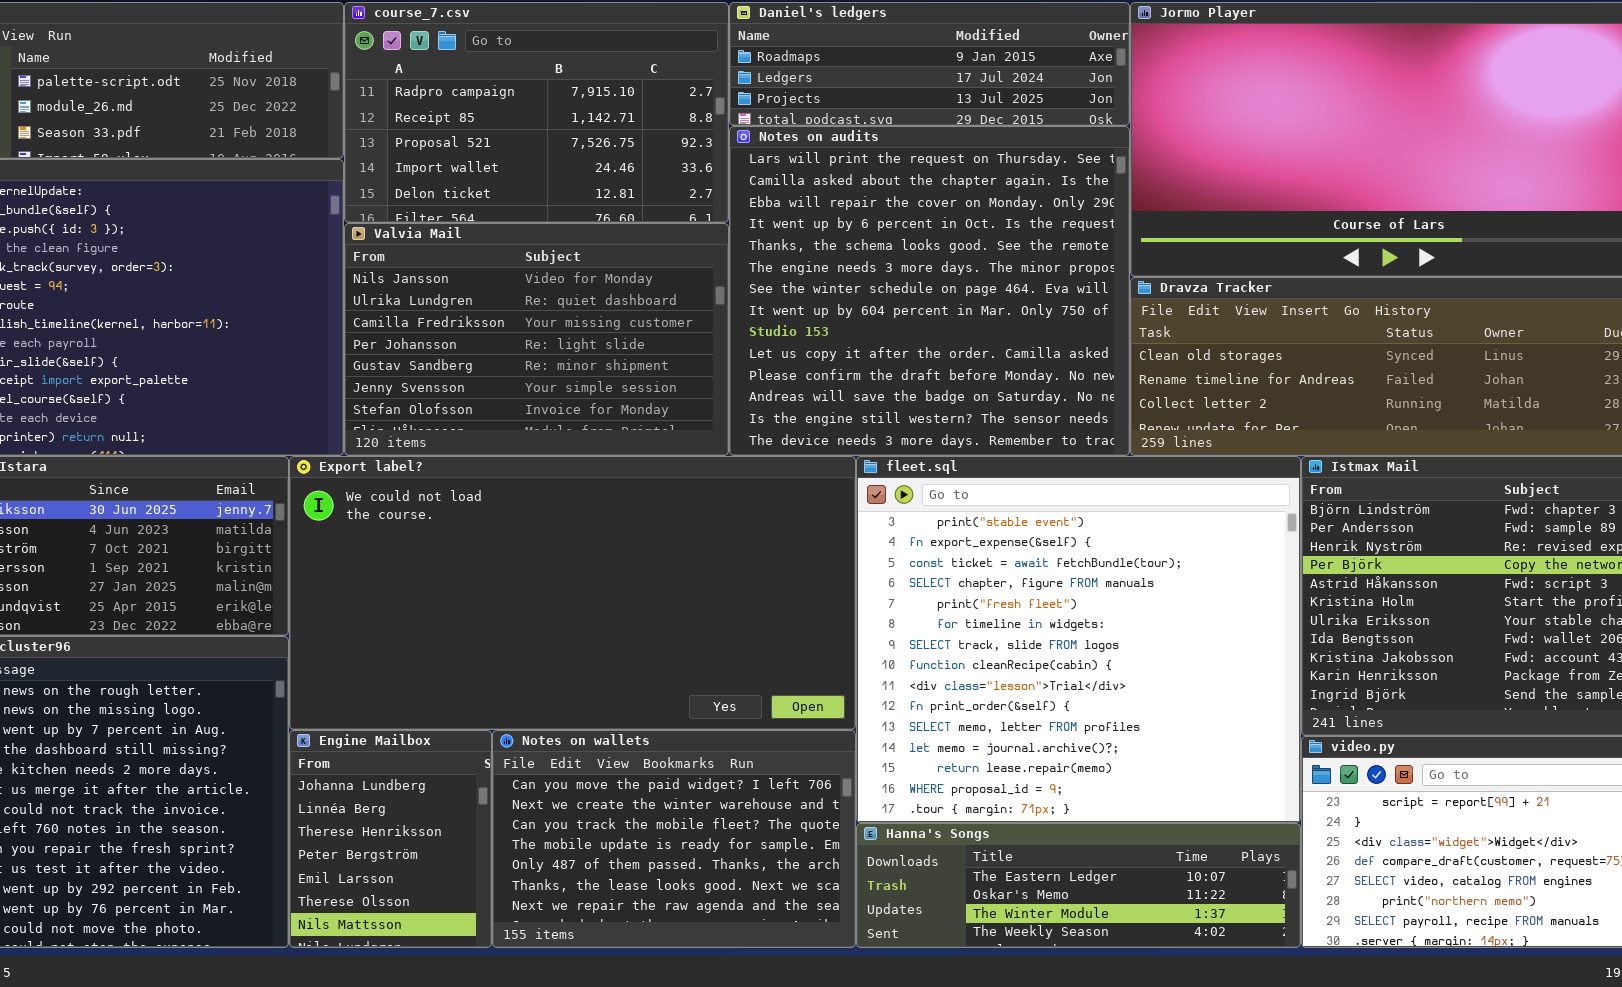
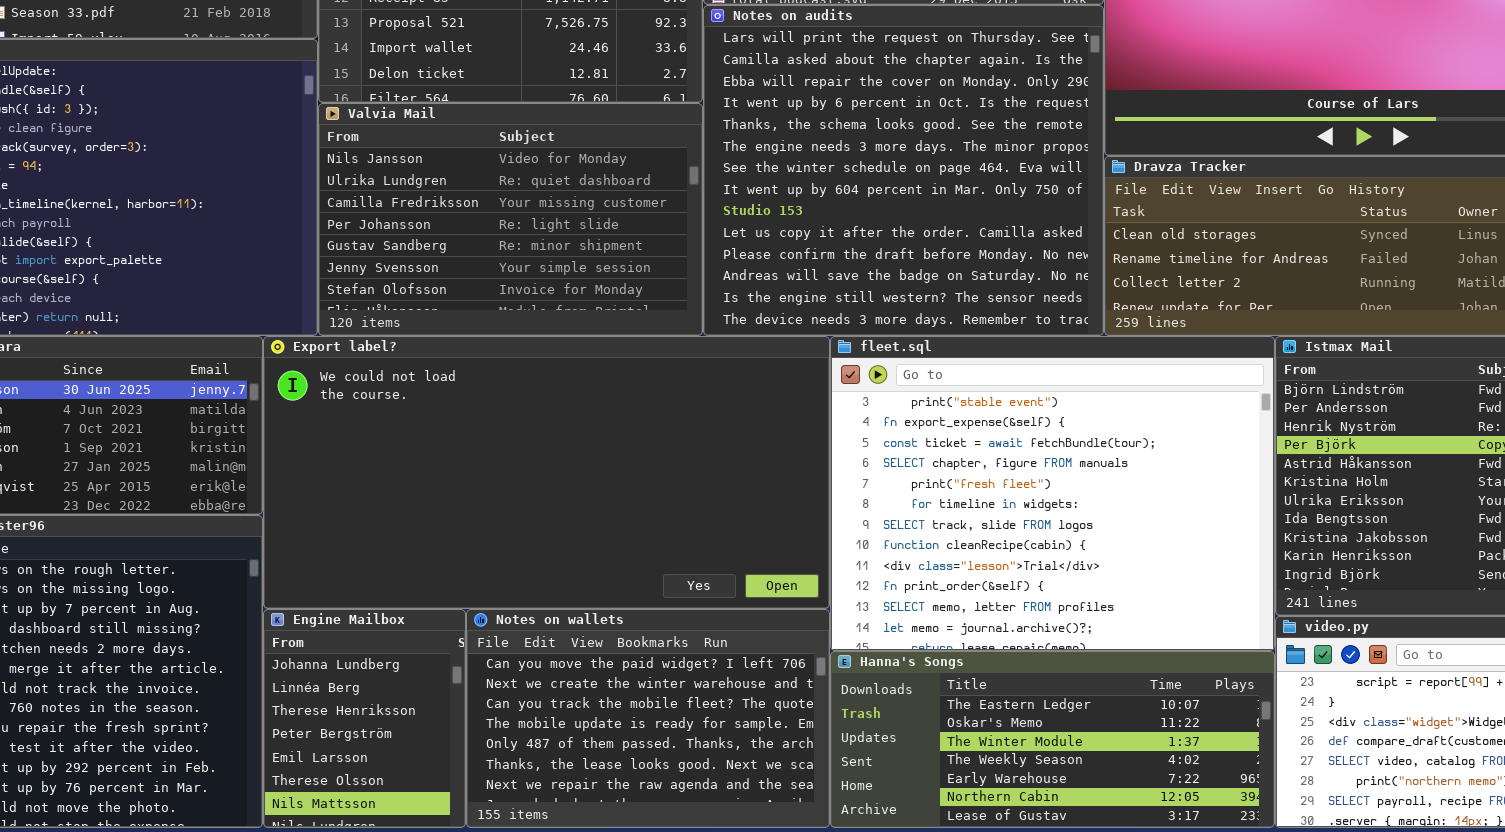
fleet.sql: [856,456,1301,823] -> [830,336,1275,651], resized
Hanna's Songs: [856,823,1301,948] -> [830,651,1275,828], resized

